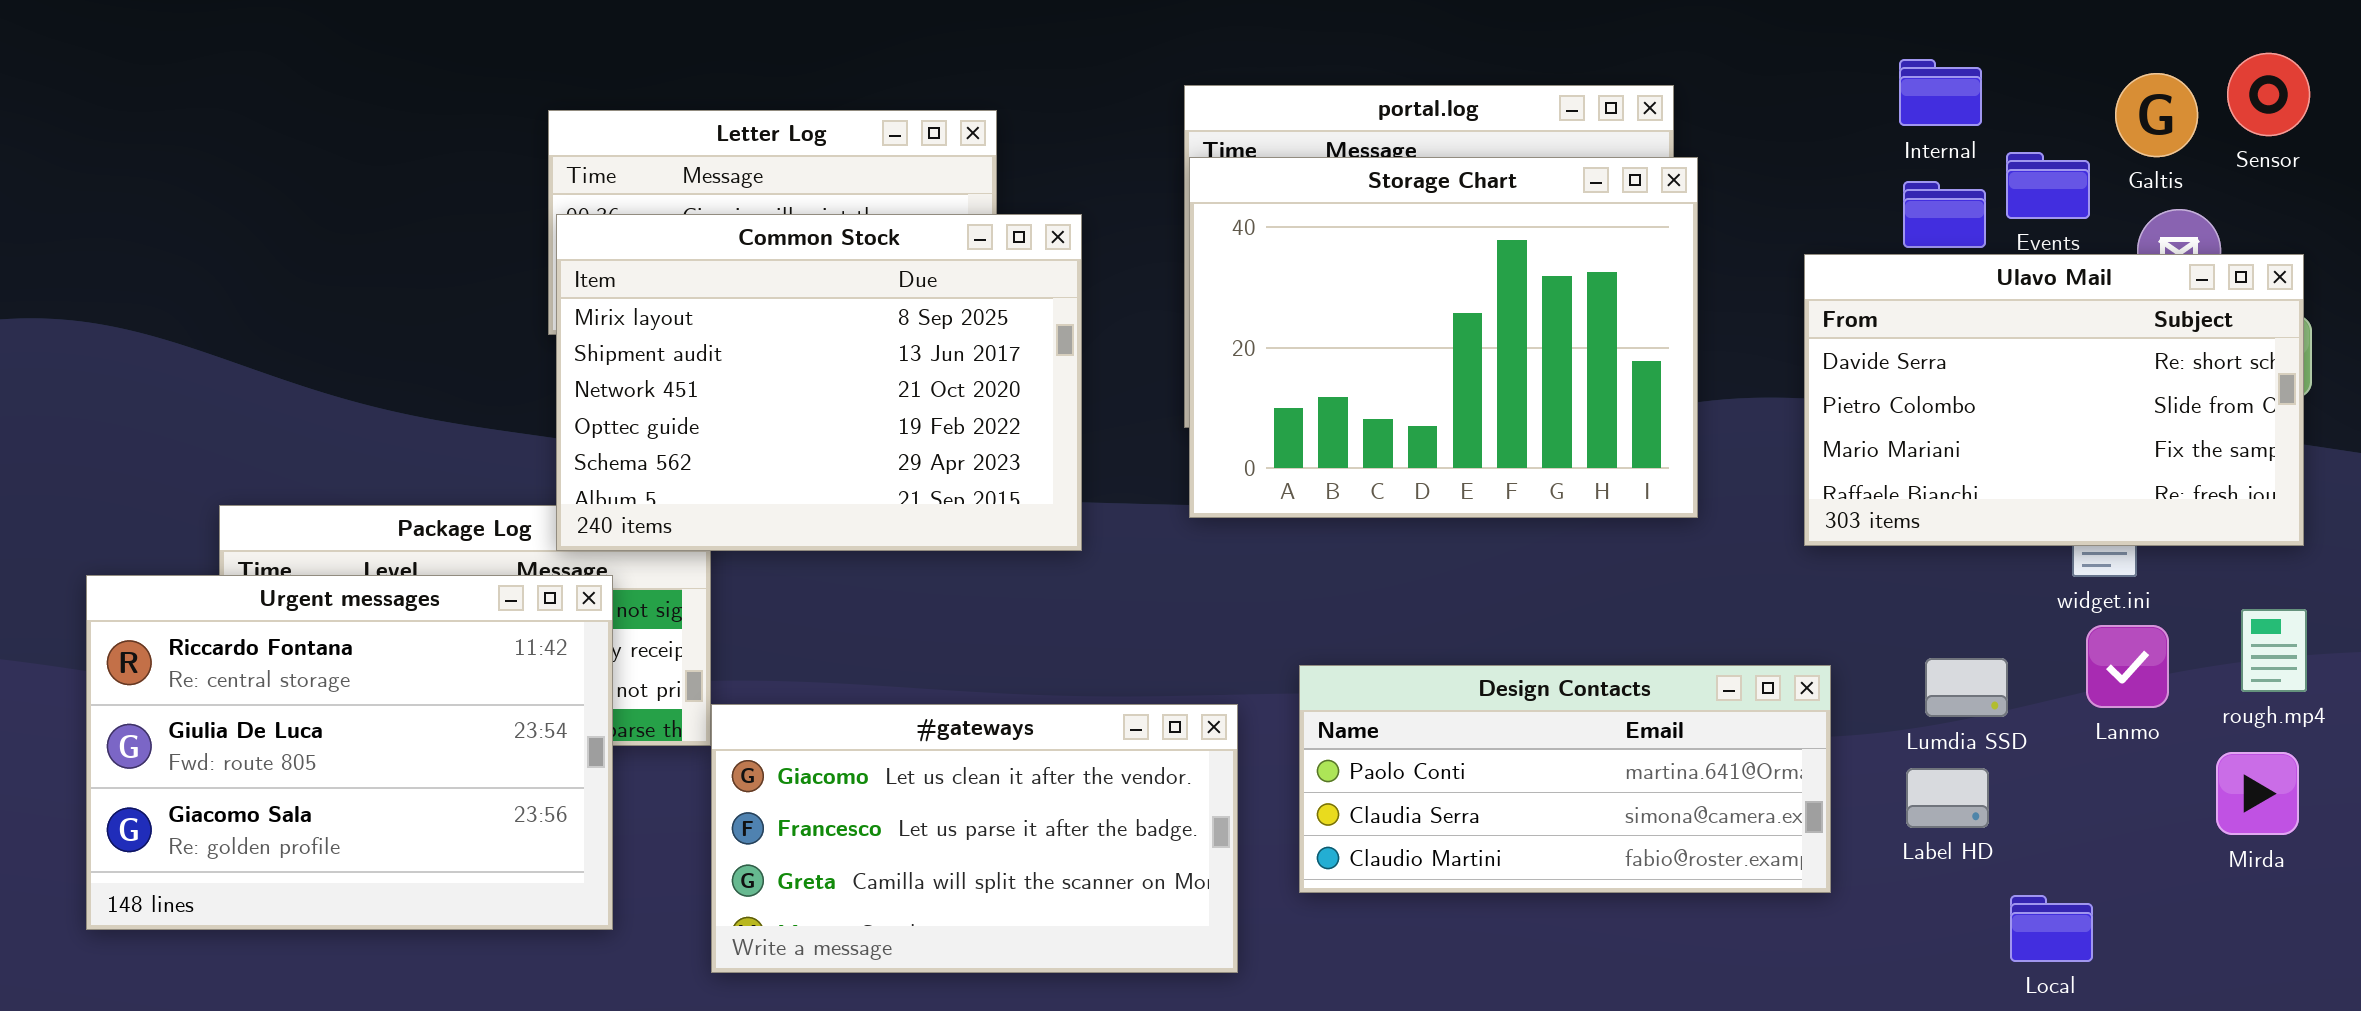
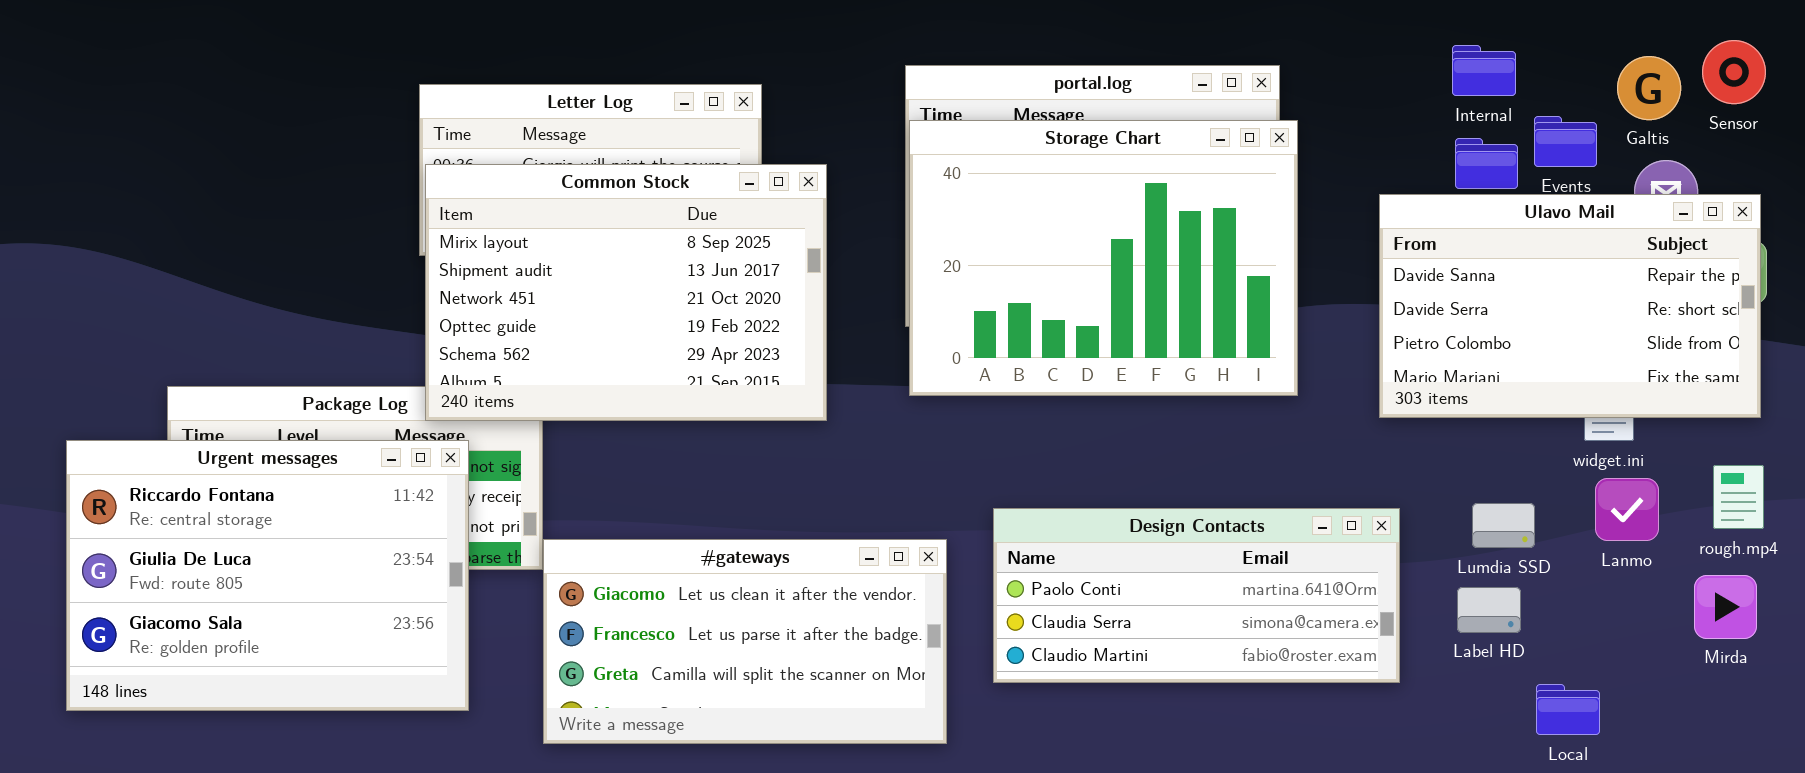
Ulavo Mail: [1804,254,2304,546] -> [1379,194,1761,418], scrolled up 1 row

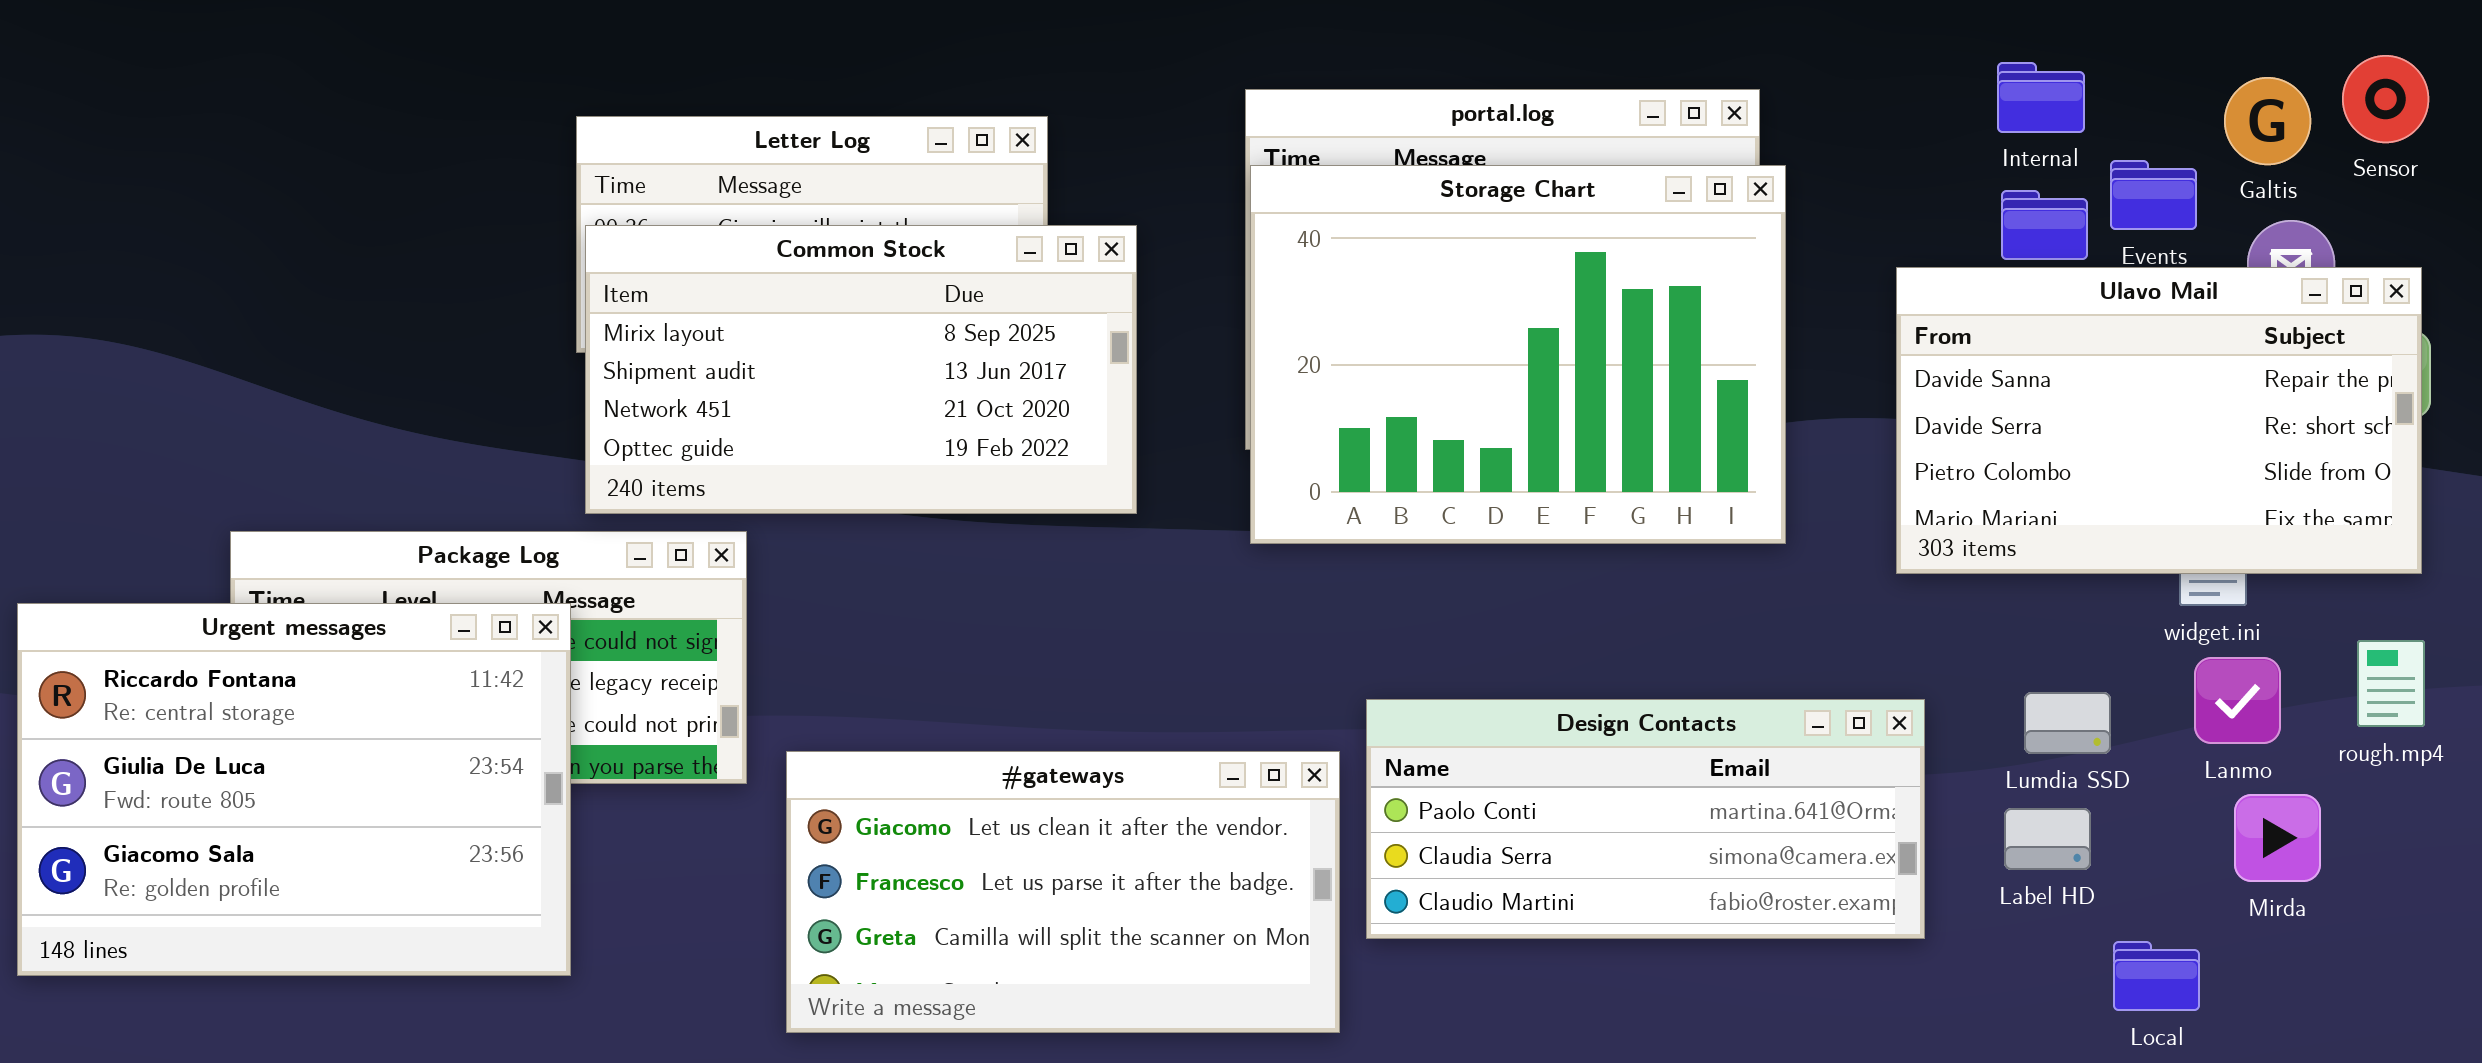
Common Stock: [425,164,827,421] -> [585,225,1137,514], resized
Urgent messages: [66,440,469,711] -> [17,603,571,976], moved
#gateways: [543,539,947,744] -> [786,751,1340,1033], moved
Mirda: [1694,575,1757,639] -> [2234,794,2321,882], moved

